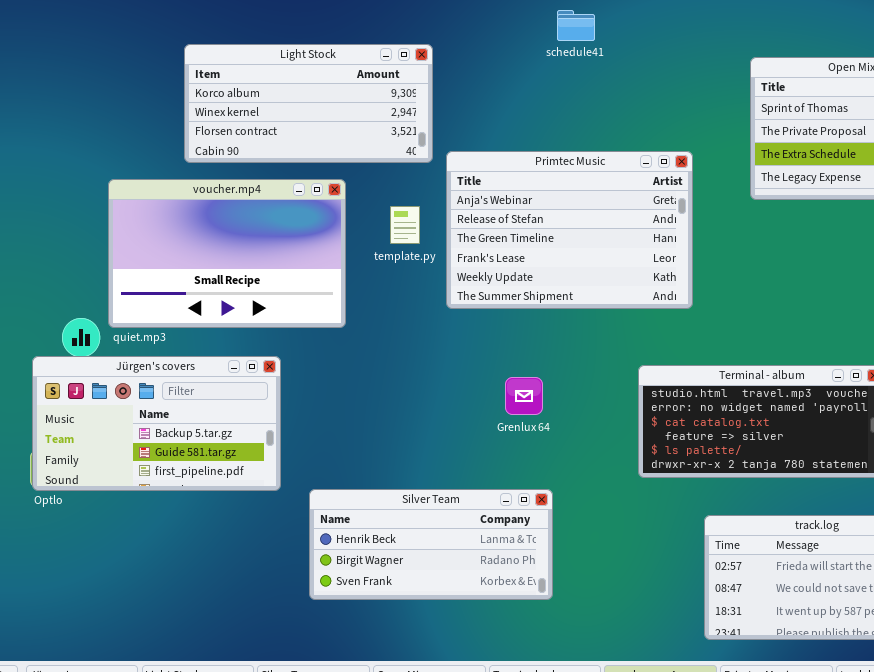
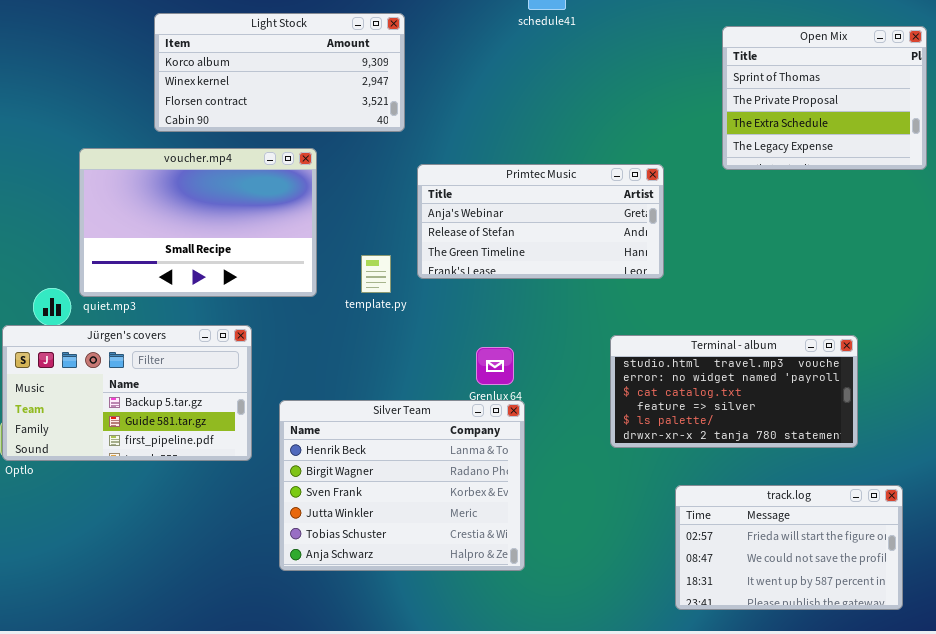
Primtec Music: [446,151,693,309] -> [417,164,664,279], resized
template.py: [390,206,420,244] -> [361,255,391,293], moved
Silver Team: [309,489,553,600] -> [279,400,525,571], resized

